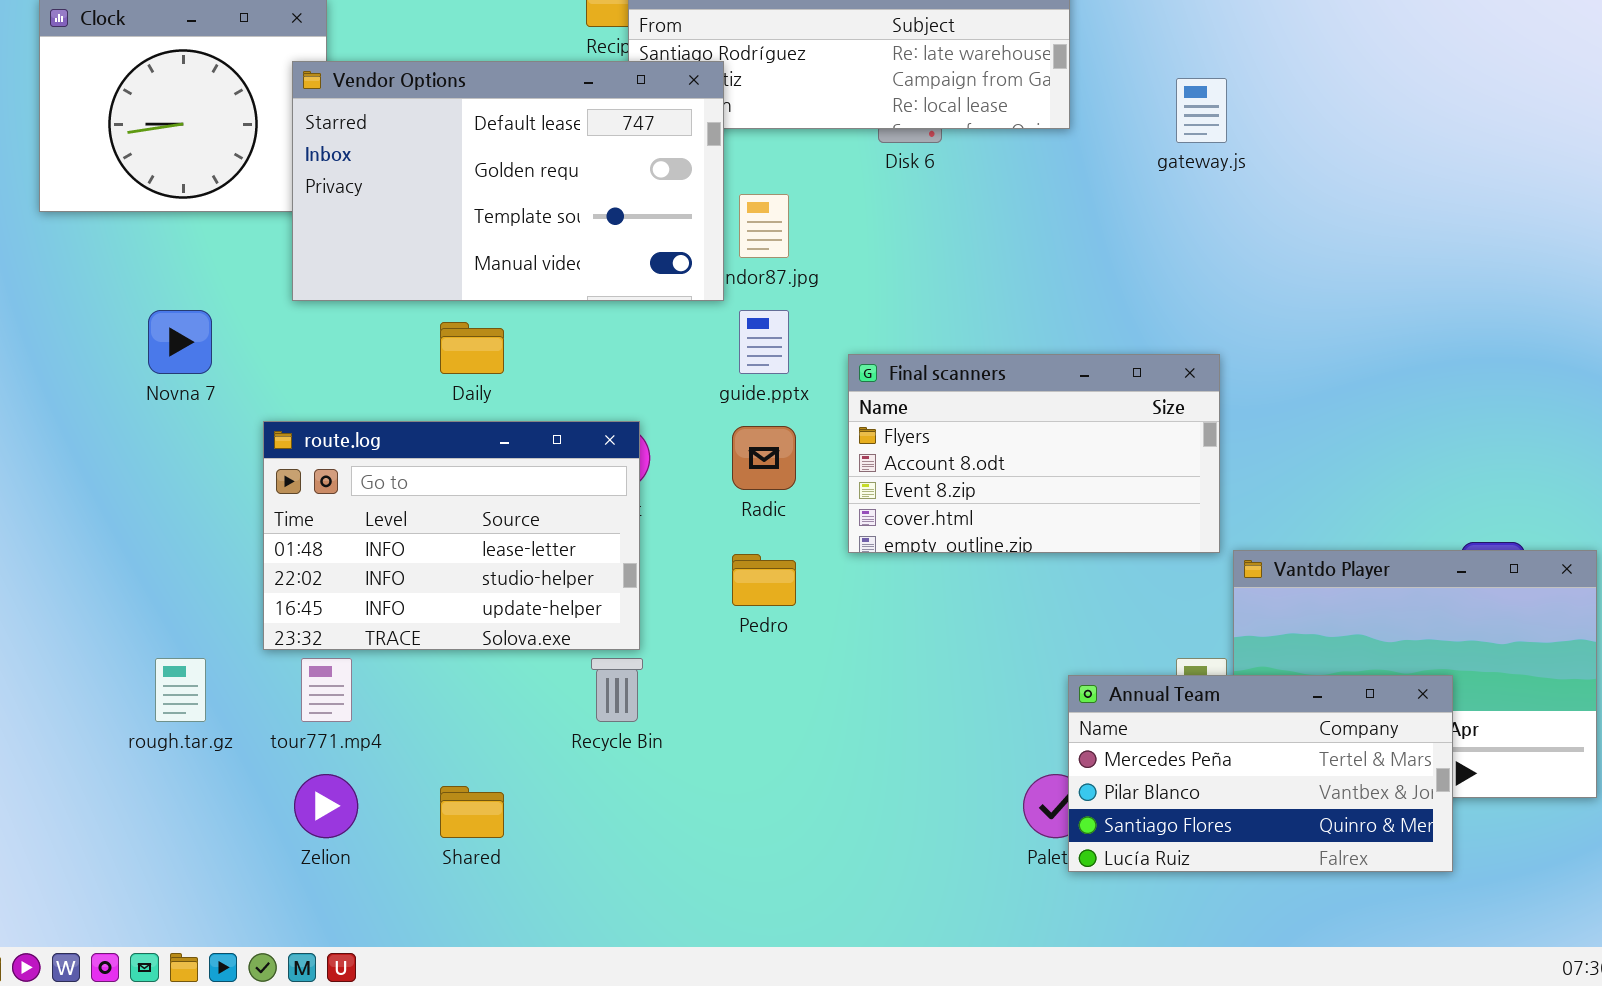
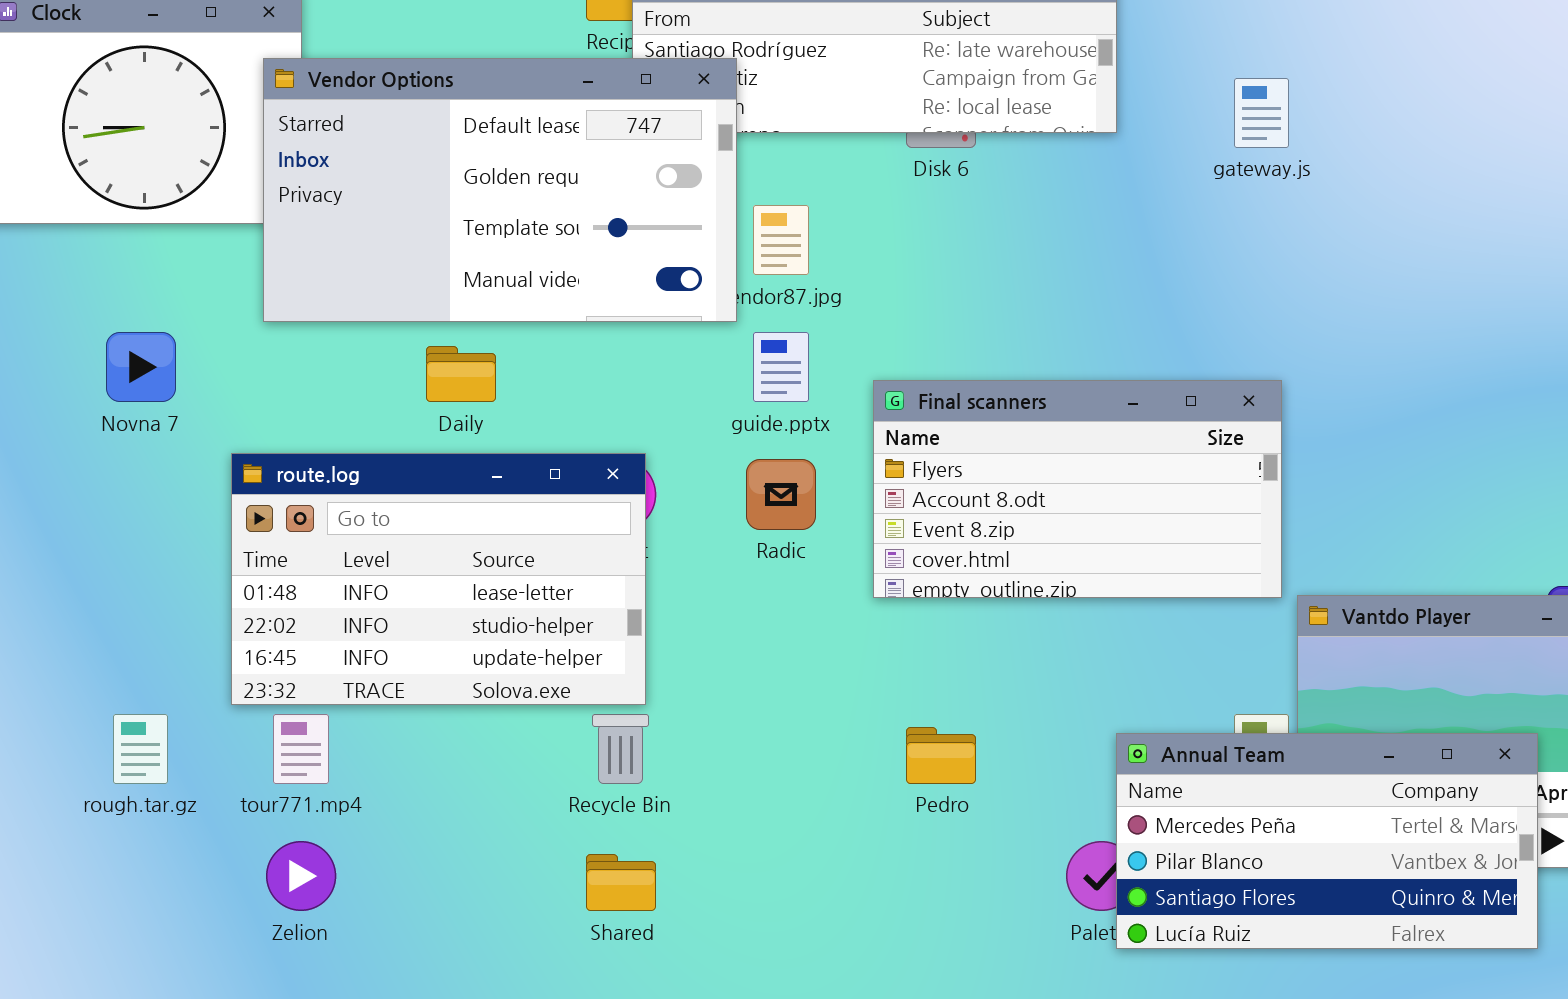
Pedro: [732,554,796,606] -> [906,727,976,784], moved
Shared: [440,786,504,838] -> [586,854,656,911], moved

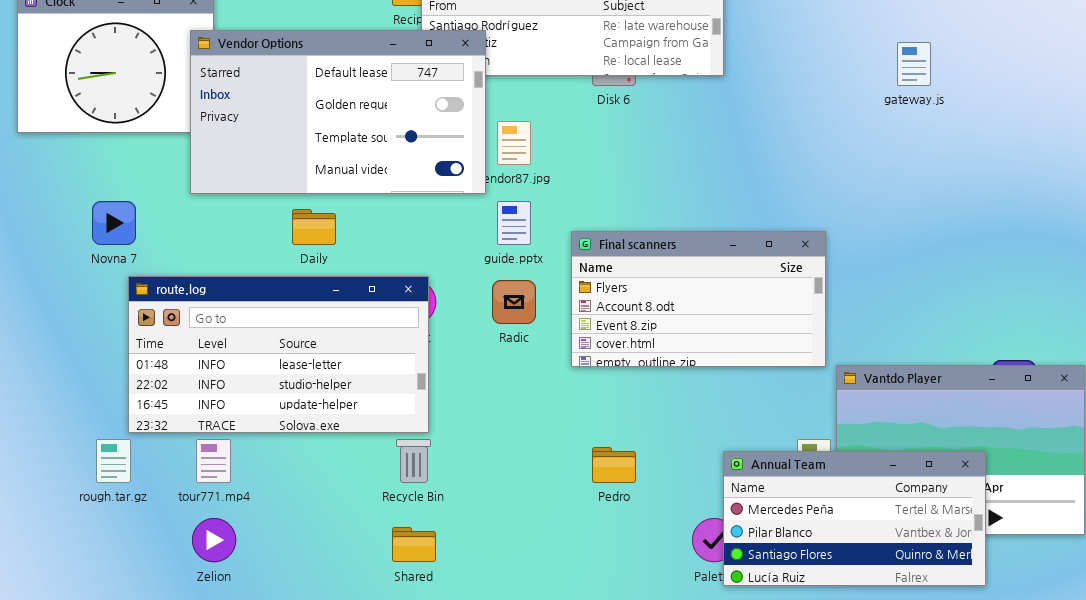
gateway.js: [1234,78,1289,148] -> [897,42,931,86], moved
route.log: [231,453,646,705] -> [128,276,429,433], resized

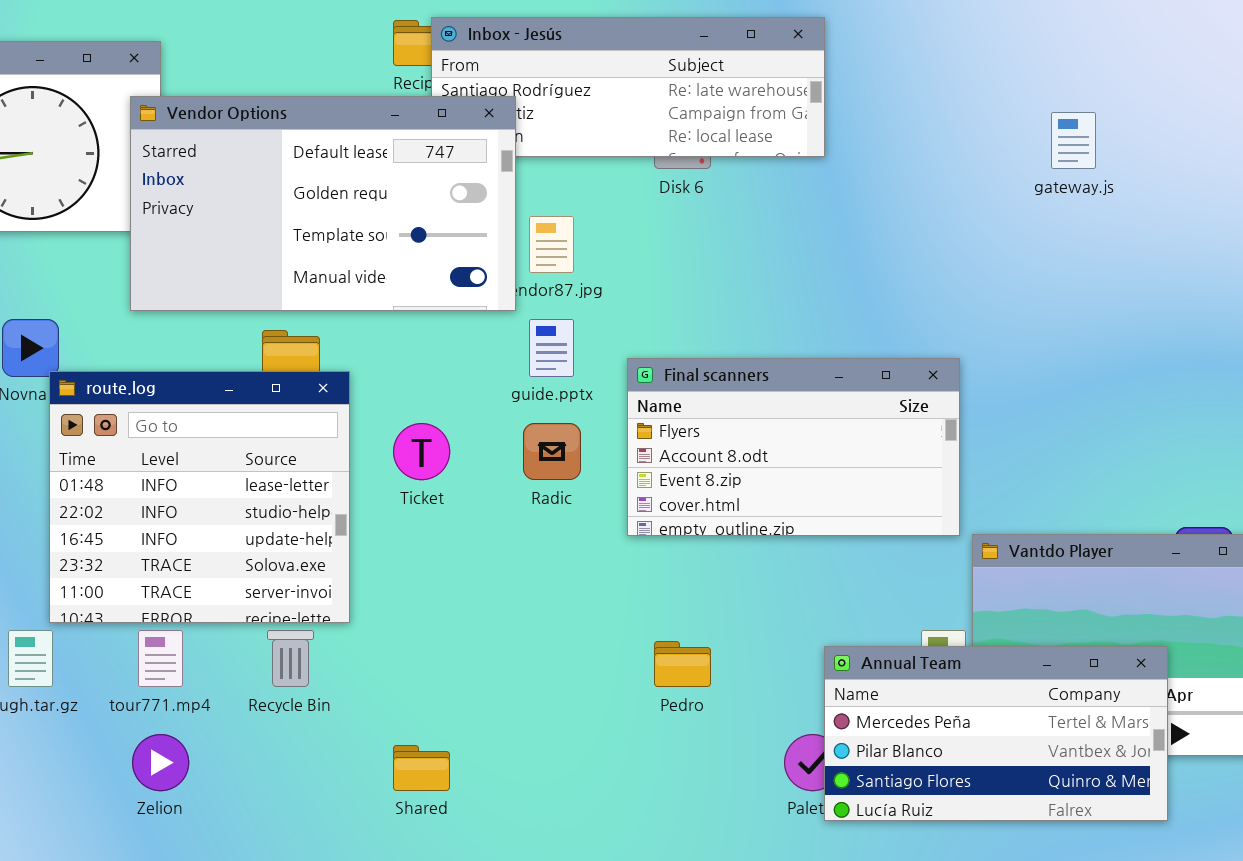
route.log: [128,276,429,433] -> [49,371,350,623], resized
Recycle Bin: [396,439,431,483] -> [267,630,314,687], moved

